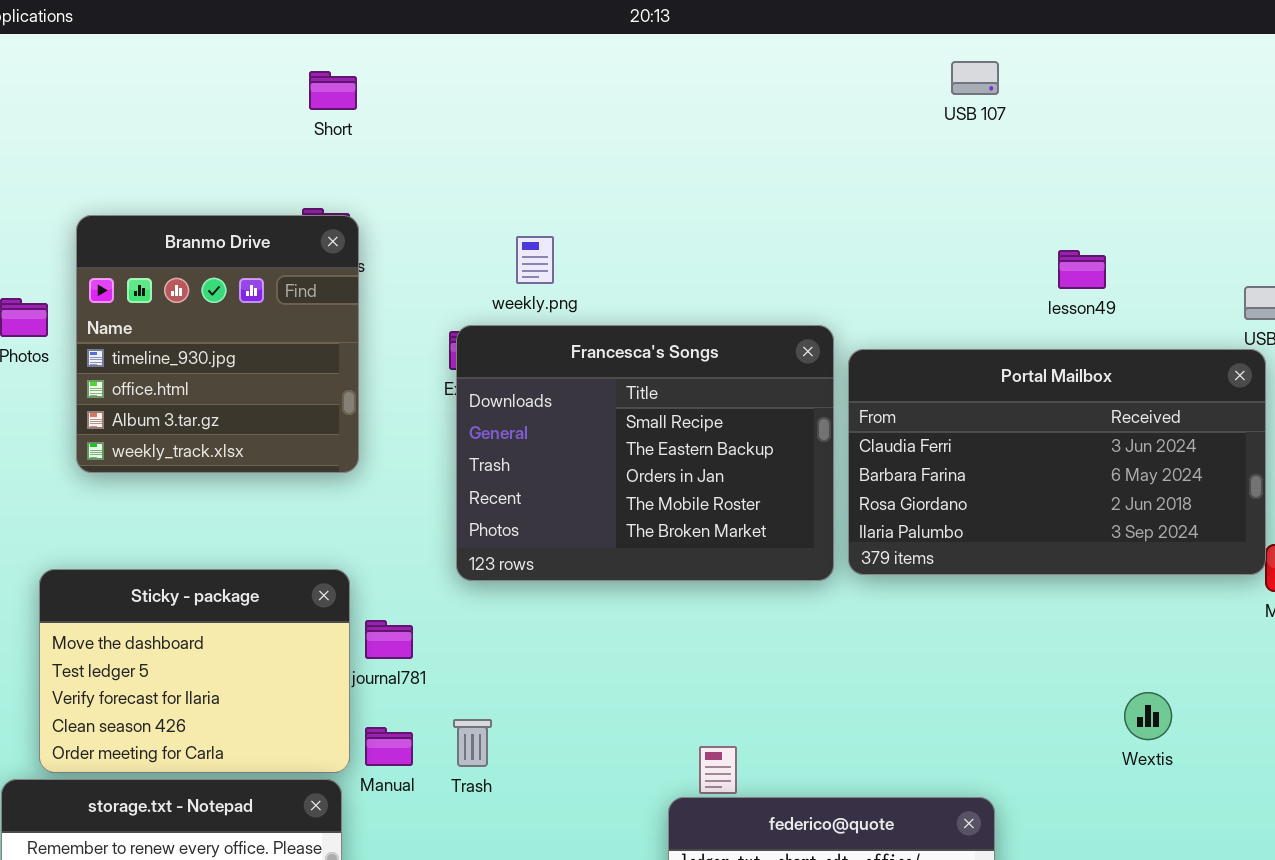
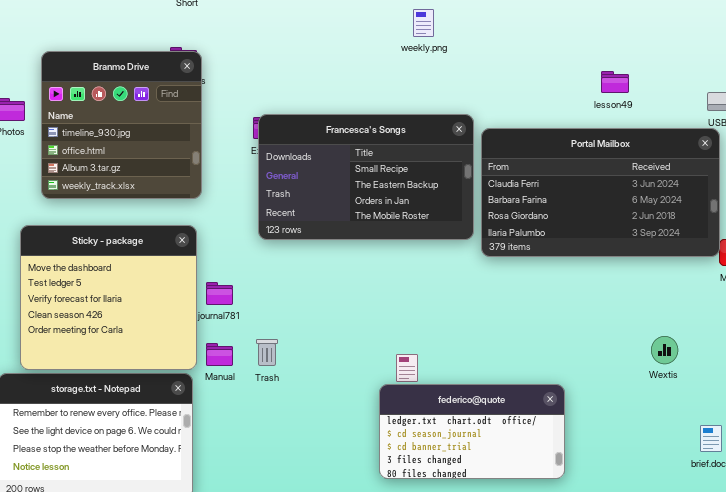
weekly.png: [516,236,554,284] -> [413,9,434,37], moved
Francesca's Songs: [456,325,834,581] -> [258,114,474,240], resized
Sticky - package: [39,569,350,773] -> [20,225,197,370], resized
Wextis: [1124,692,1172,740] -> [651,336,678,364], moved

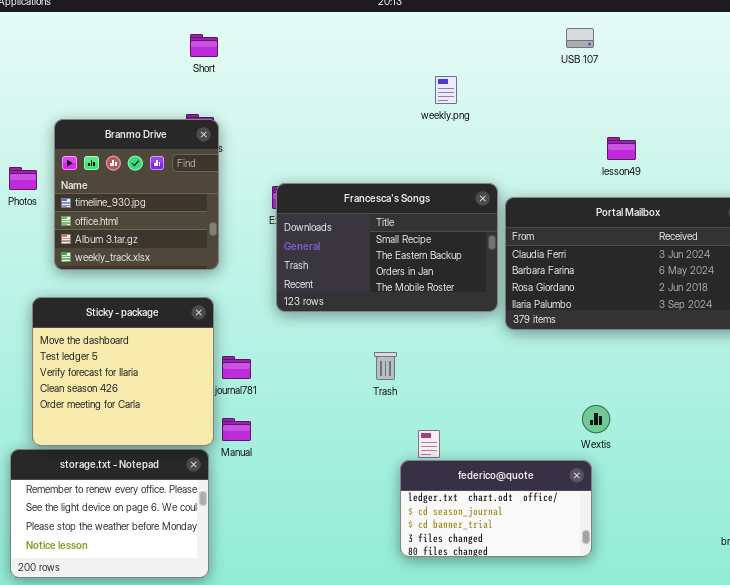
lesson49: [601,71,629,93] -> [607,137,636,160], moved
Wextis: [651,336,678,364] -> [582,405,610,433], moved
Trash: [256,339,278,366] -> [374,352,397,380], moved

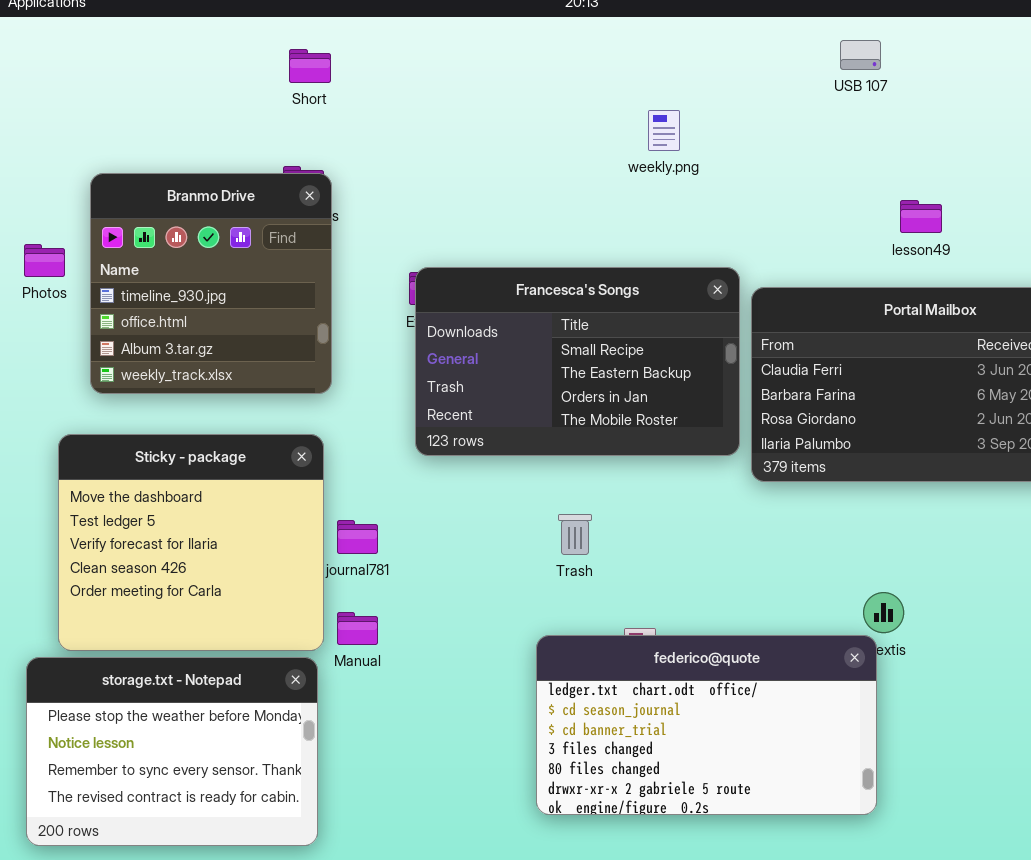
storage.txt - Notepad: [10,449,209,578] -> [26,657,318,846], scrolled down 2 rows
federico@quote: [400,460,592,557] -> [536,635,877,815], resized

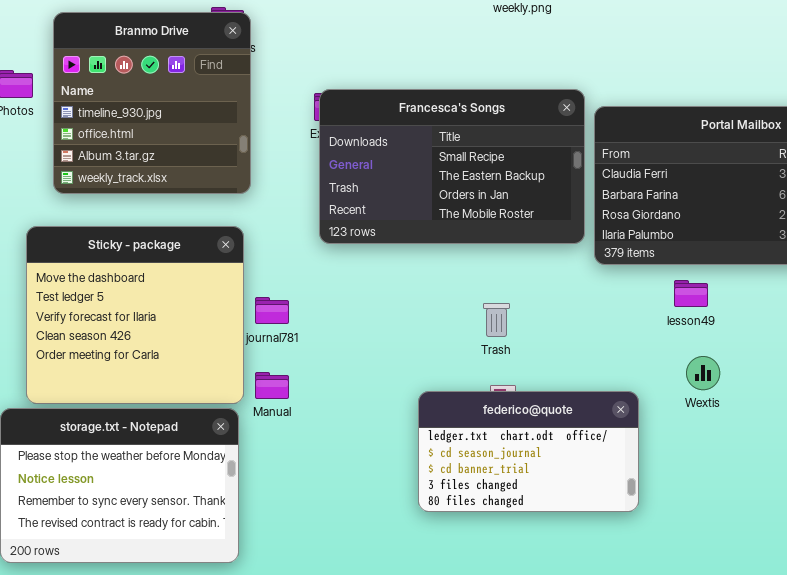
lesson49: [900,200,942,233] -> [674,280,708,307], moved
Trash: [558,514,592,555] -> [483,303,510,337], moved
federico@quote: [536,635,877,815] -> [418,391,639,512], resized

